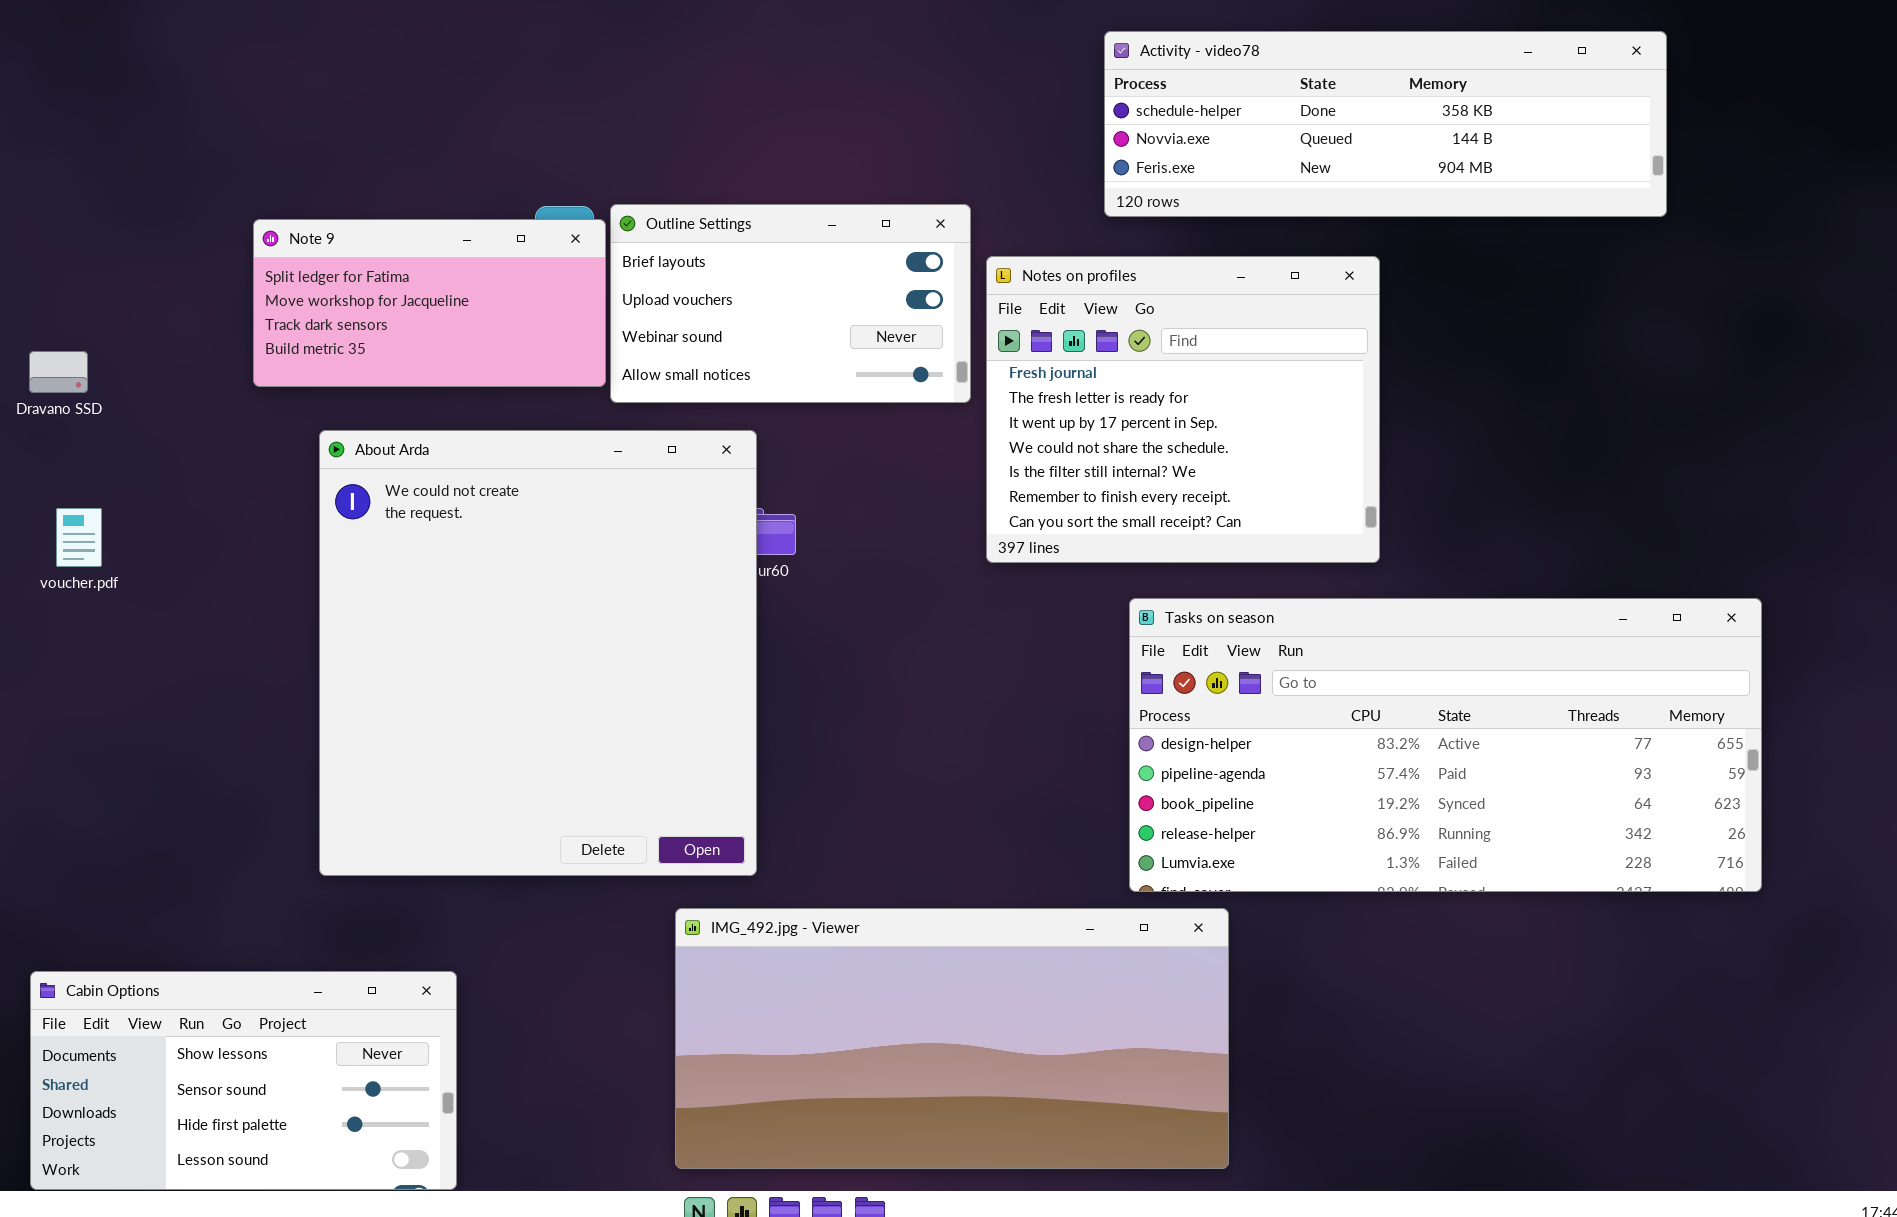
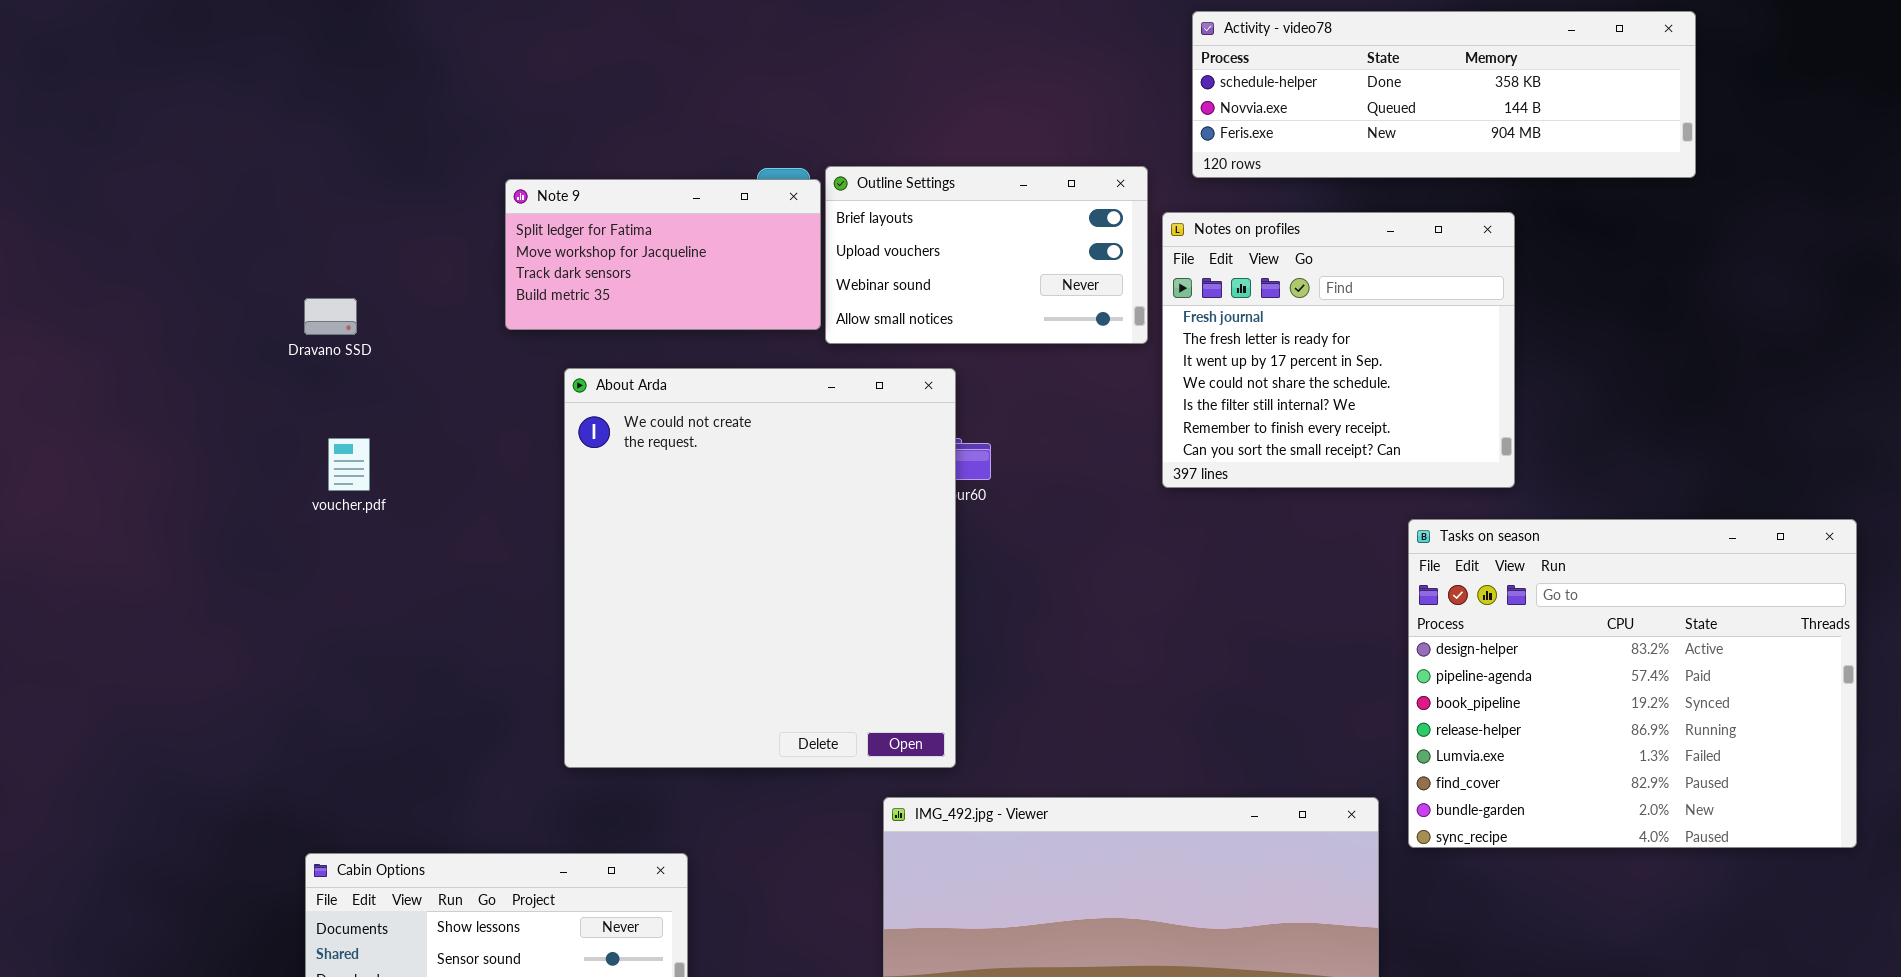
Activity - video78: [1104,31,1667,217] -> [1192,11,1696,178], moved
Tasks on season: [1129,598,1762,892] -> [1408,519,1857,848], resized

